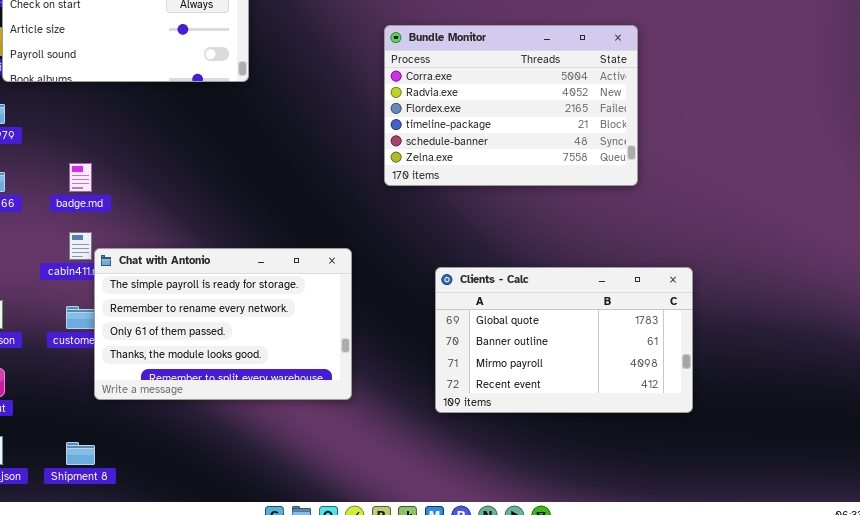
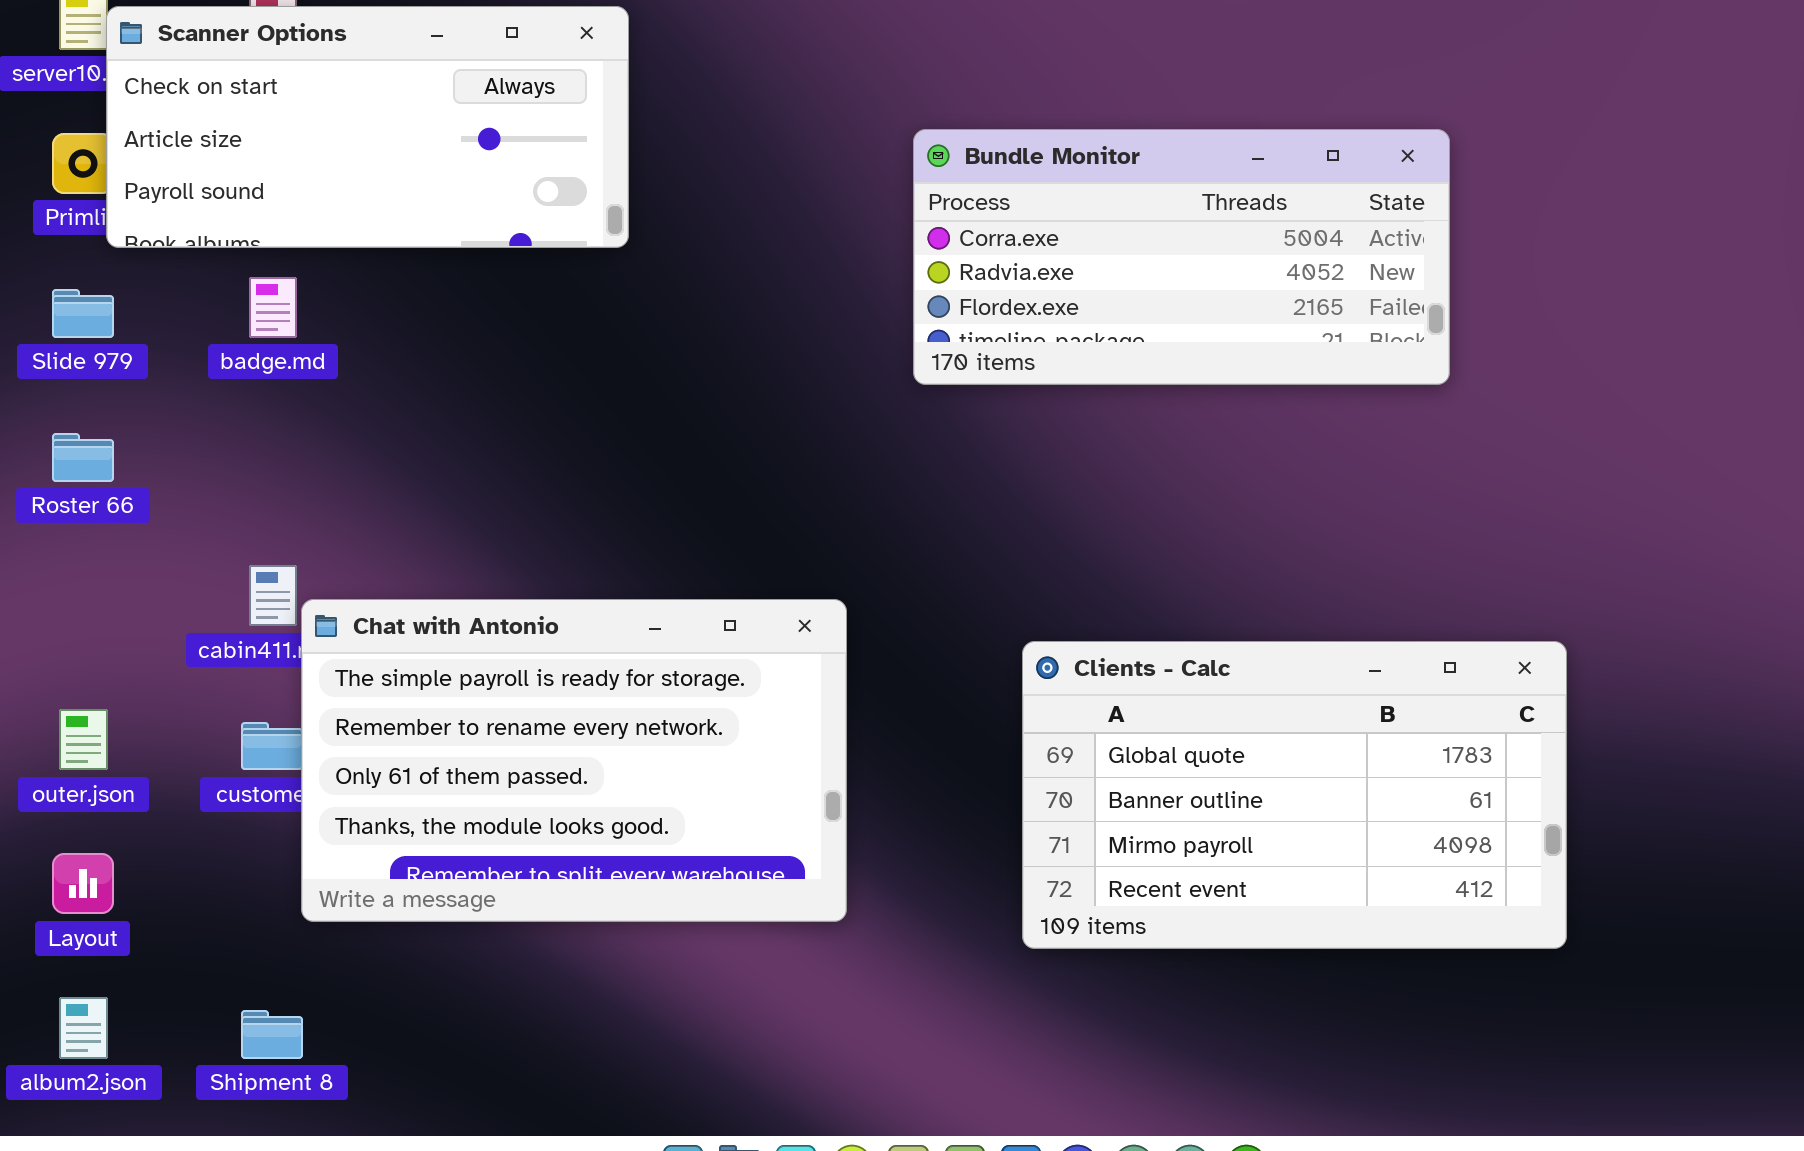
Bundle Monitor: [384,25,638,186] -> [913,129,1450,385], resized
badge.md: [69,163,92,192] -> [249,277,297,338], moved

